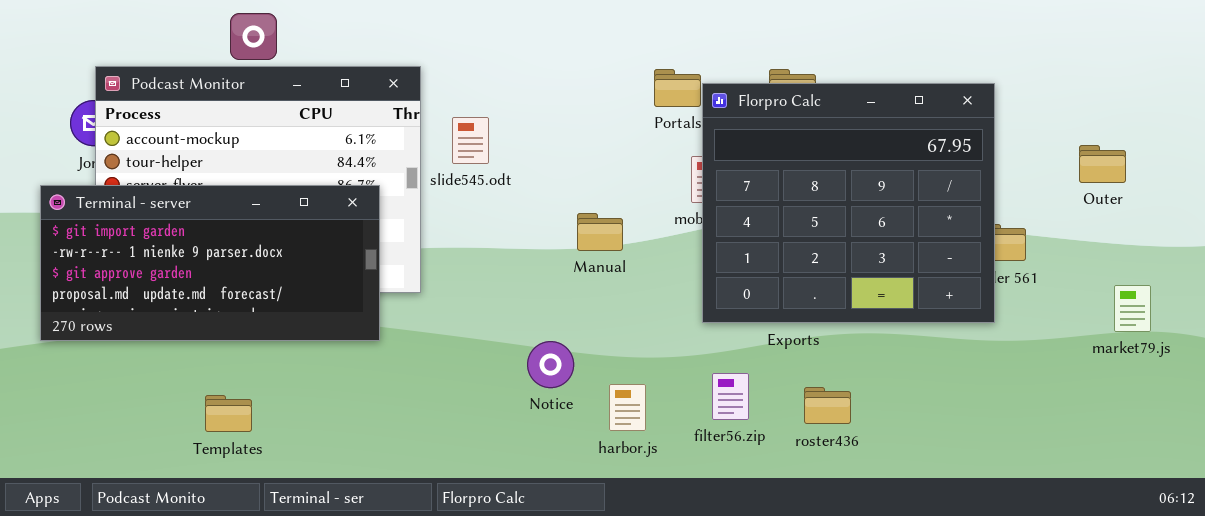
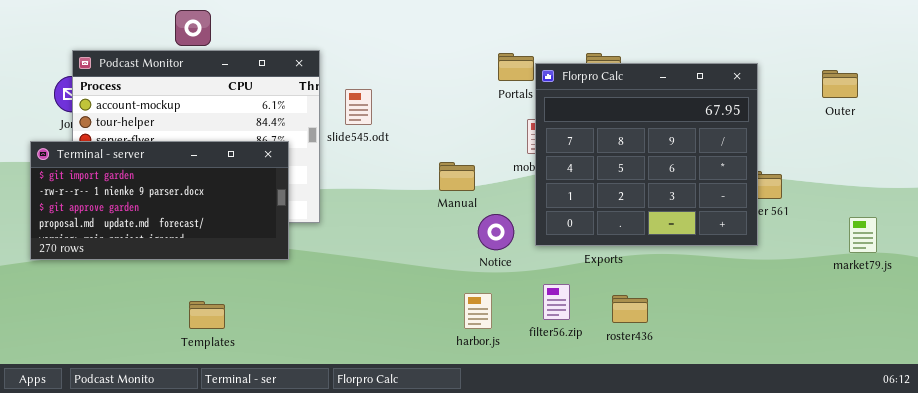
Outer: [1079,145,1126,183] -> [822,70,858,98], moved
Notice: [527,341,574,388] -> [478,214,514,250], moved
Templates: [205,395,252,432] -> [189,301,225,329], moved

